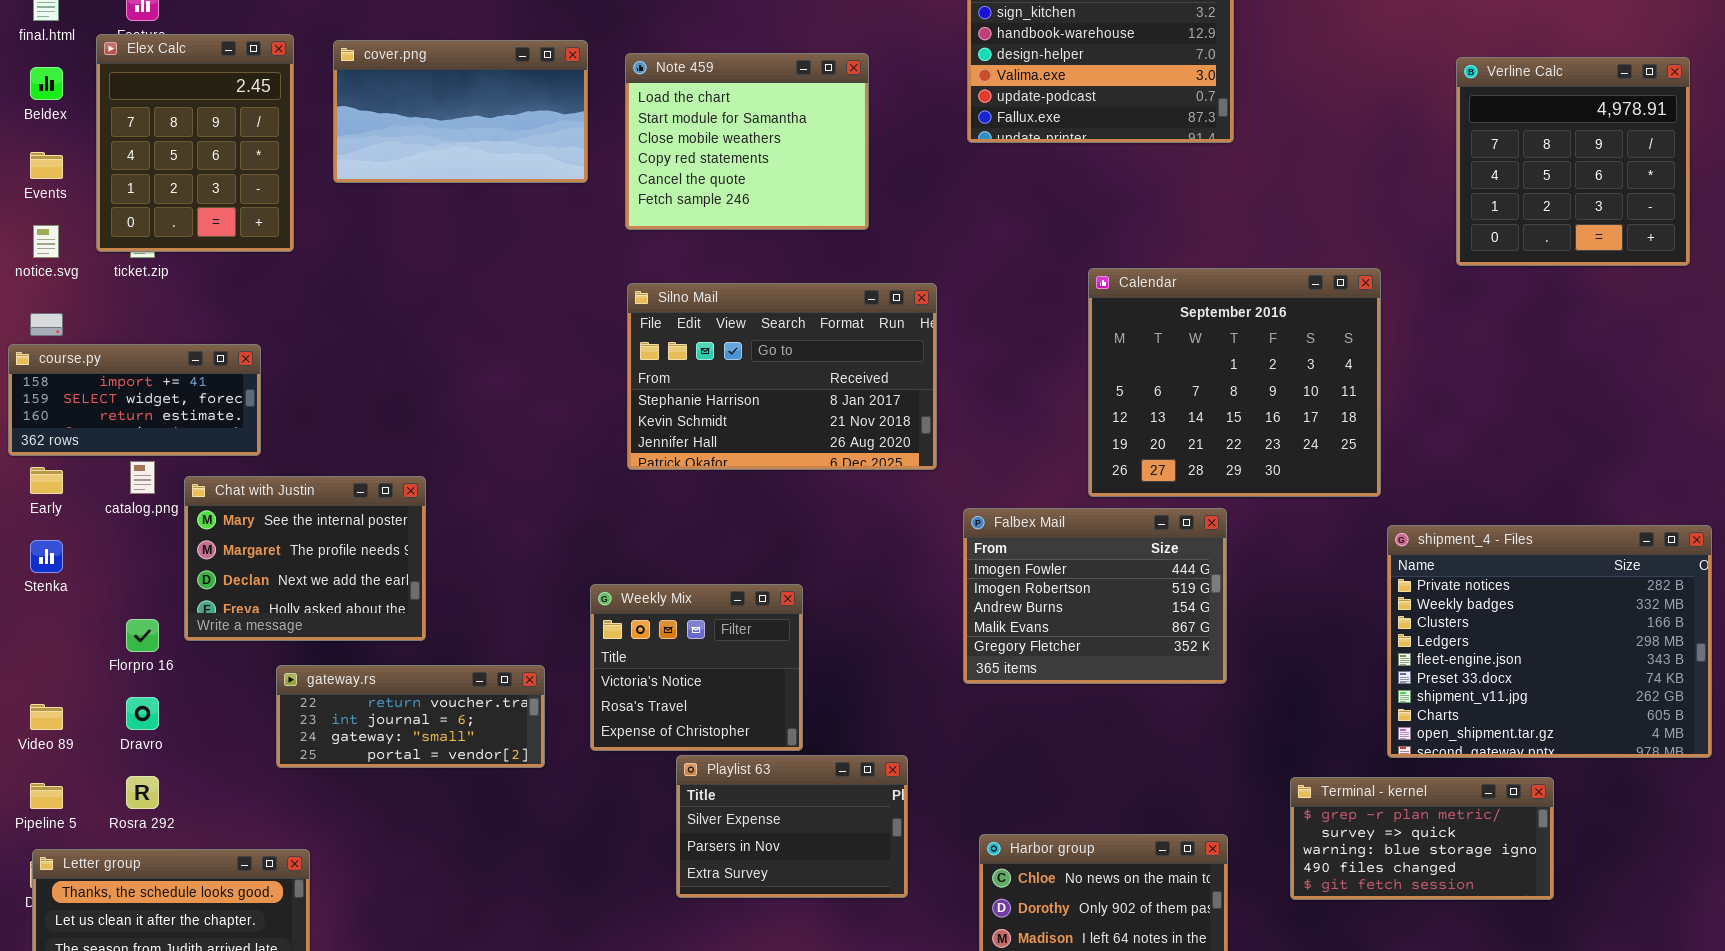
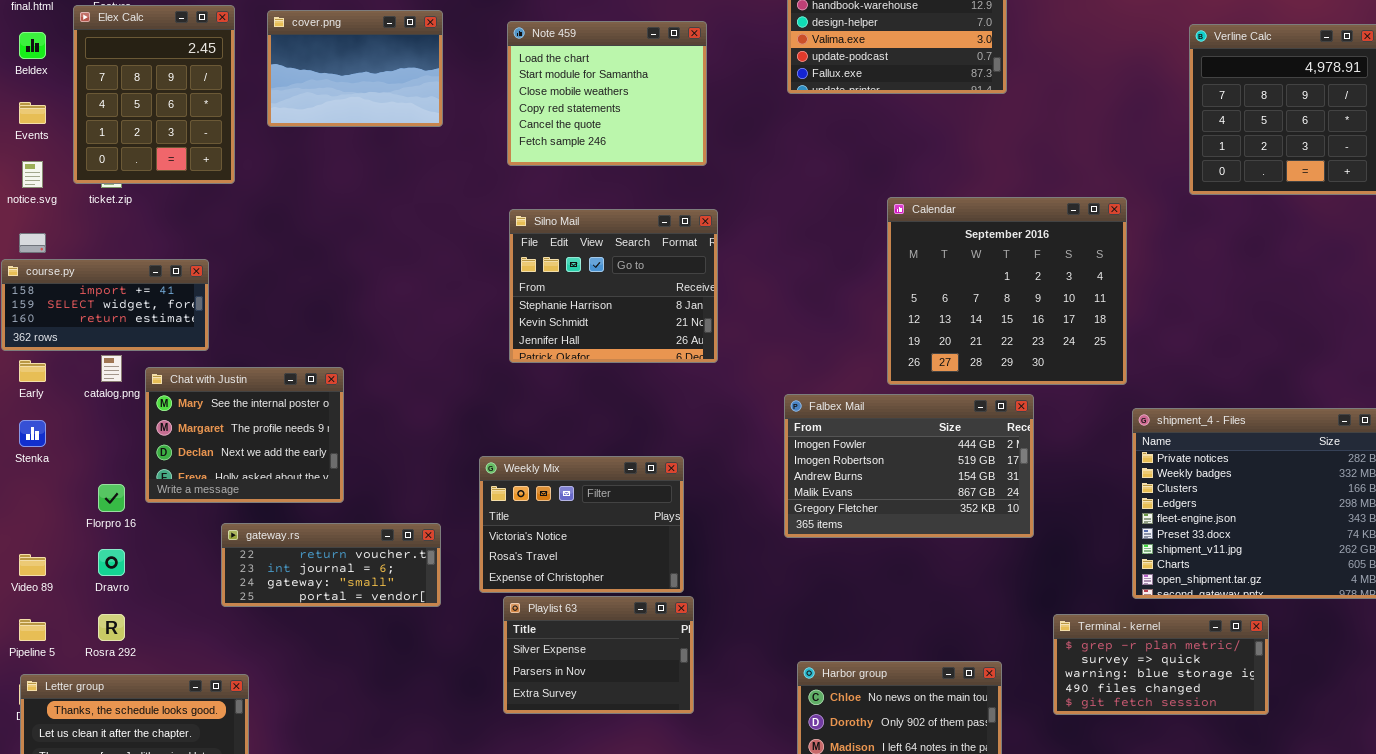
cover.png: [333,40,588,183] -> [267,10,443,127], resized
Silno Mail: [627,283,937,470] -> [509,209,718,363], resized
Falbex Mail: [963,508,1227,684] -> [784,394,1034,538], resized
Weekly Mix: [590,584,803,751] -> [479,456,684,593], resized
Playlist 63: [676,755,908,898] -> [503,596,694,714], moved

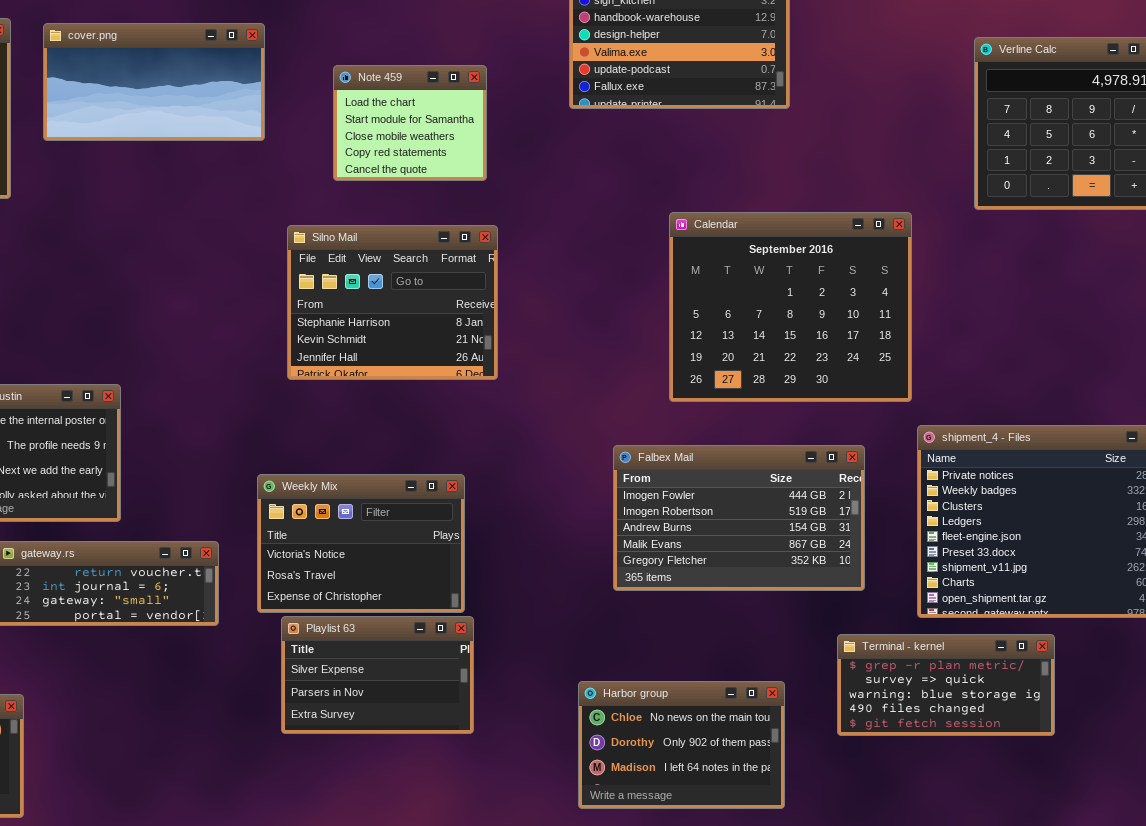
cover.png: [267,10,443,127] -> [43,23,265,141], resized
Note 459: [507,21,707,166] -> [333,65,487,181], resized
Falbex Mail: [784,394,1034,538] -> [613,445,865,591], moved

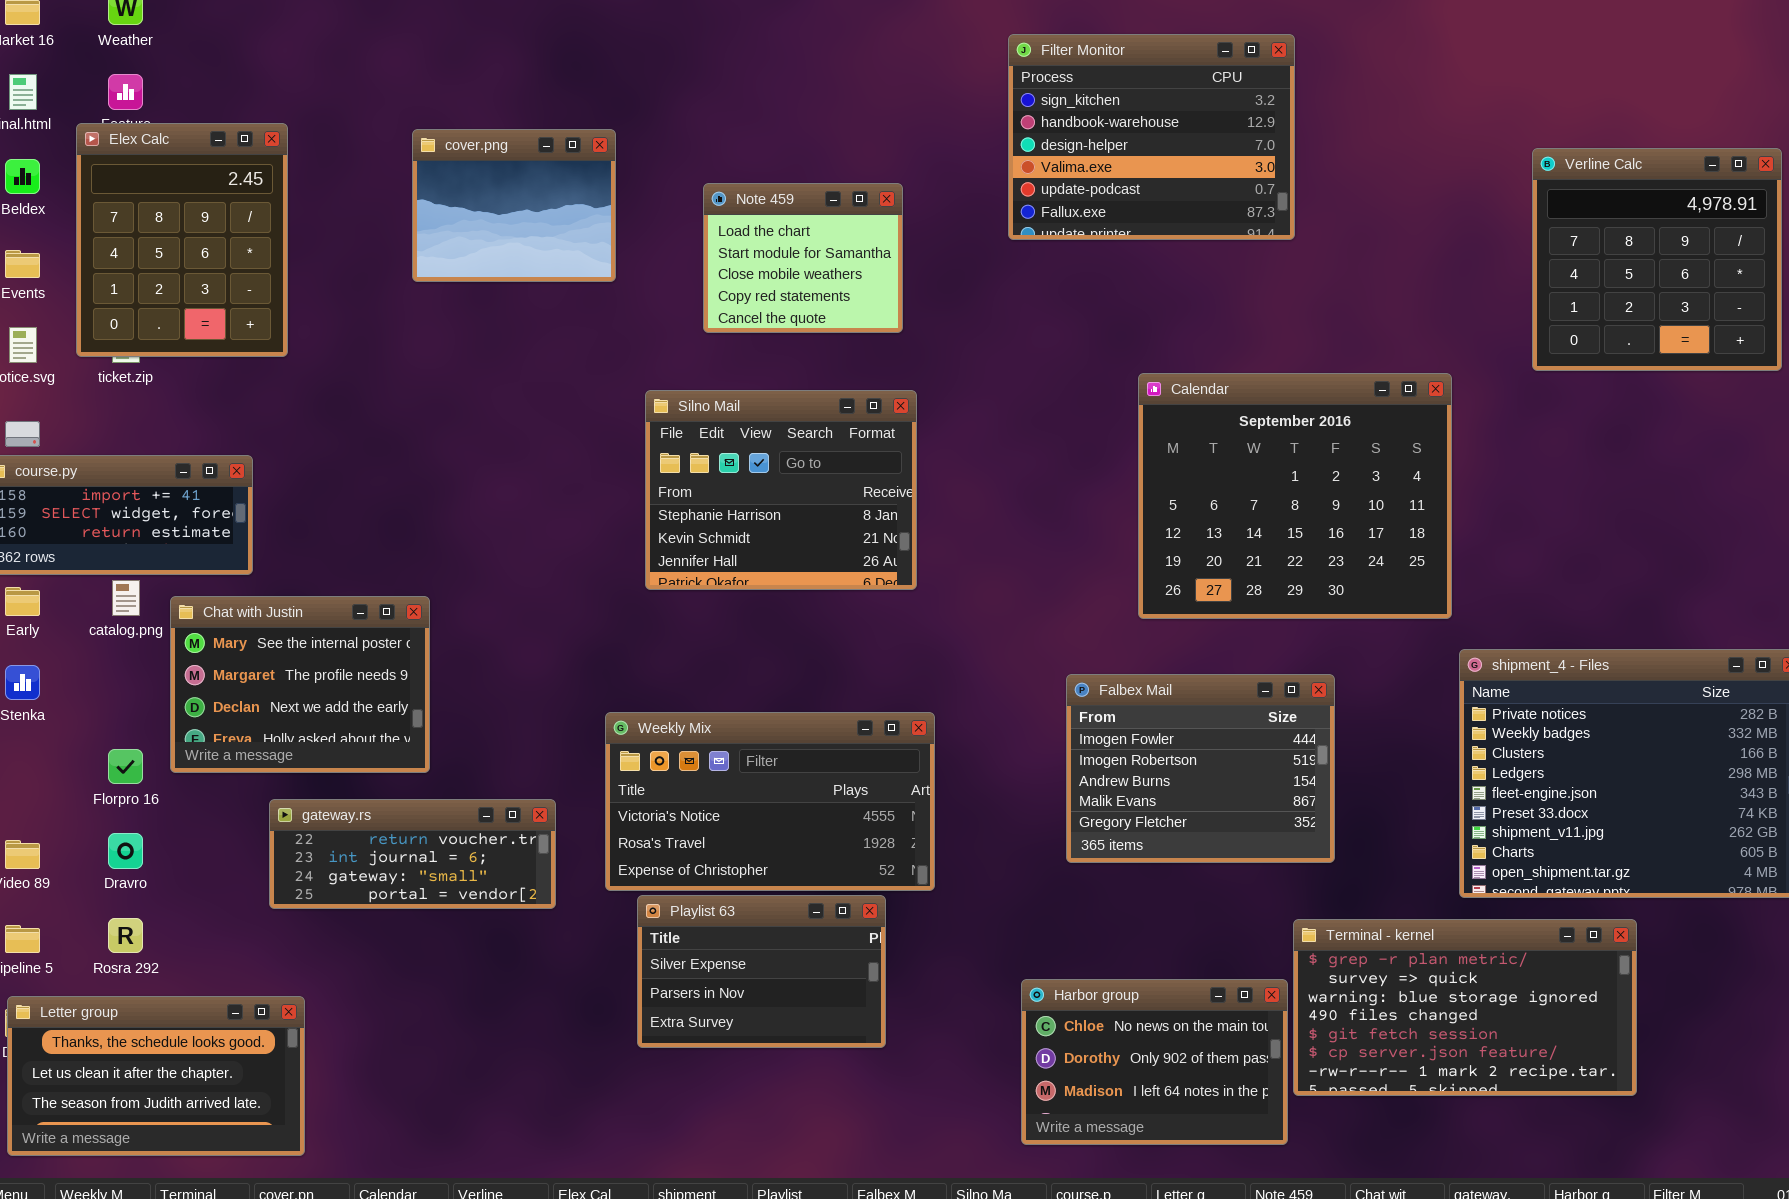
cover.png: [43,23,265,141] -> [412,129,616,282], resized
Falbex Mail: [613,445,865,591] -> [1066,674,1335,863], resized
Weekly Mix: [257,474,465,613] -> [605,712,935,891], resized
Terminal - kernel: [837,634,1055,736] -> [1293,919,1637,1096], resized

